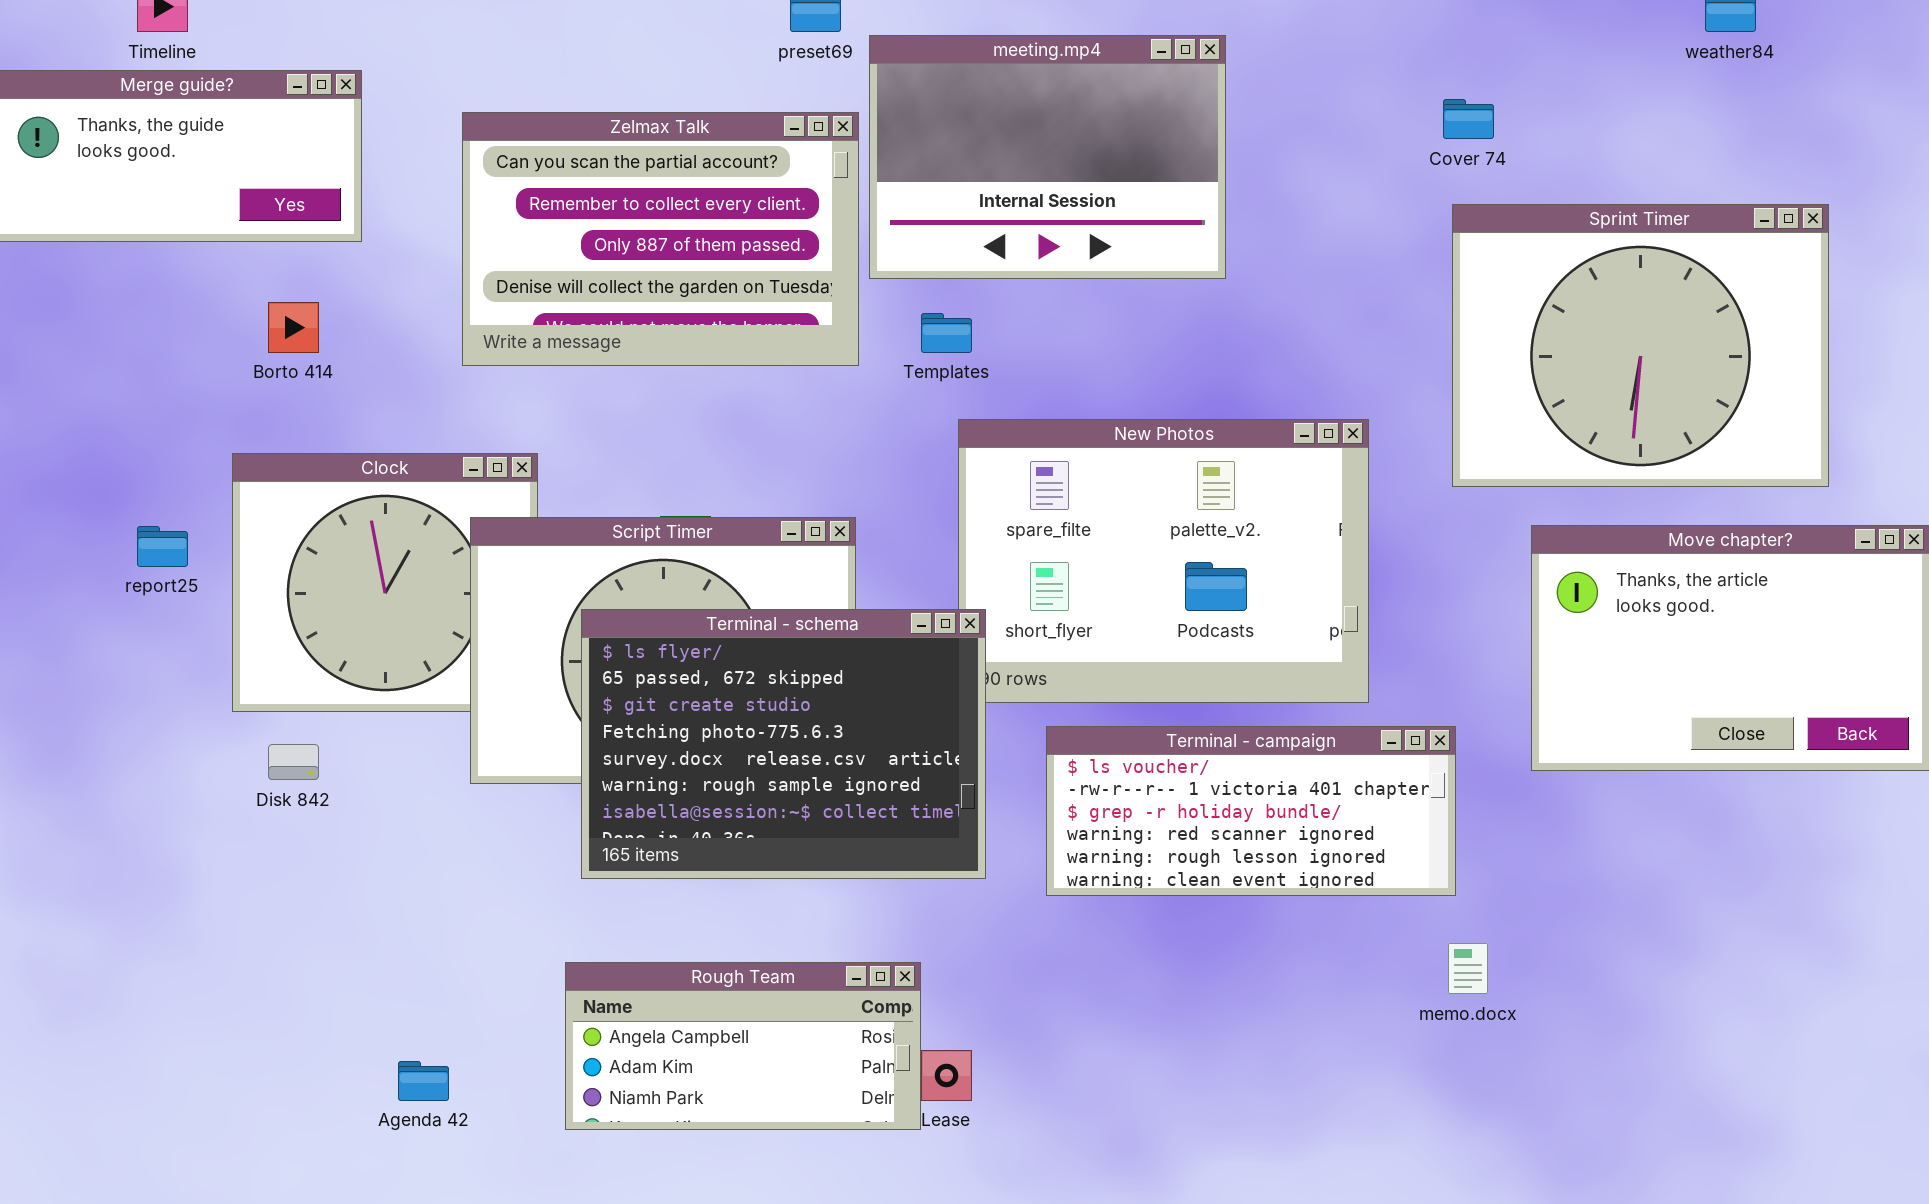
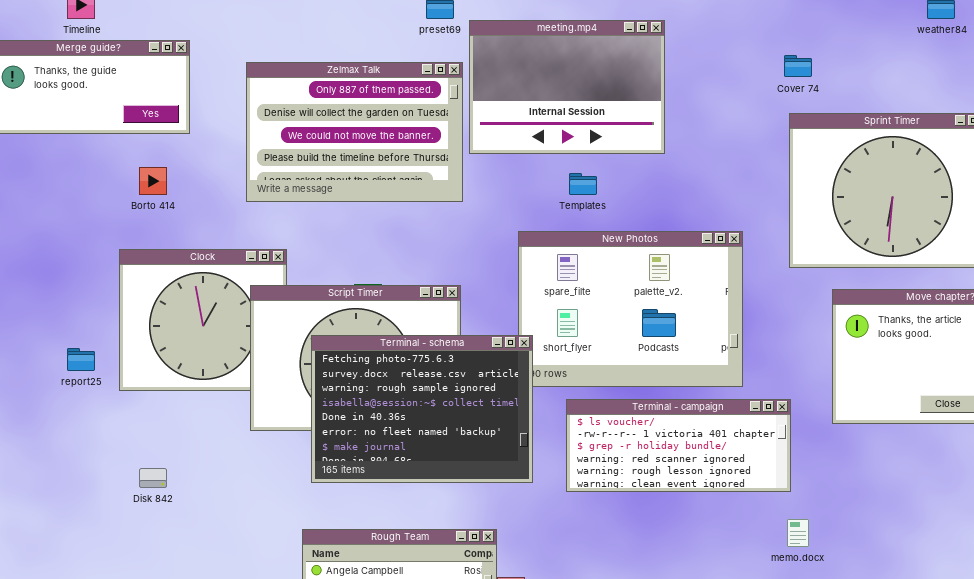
Zelmax Talk: [462,112,859,366] -> [246,62,463,202], scrolled down 2 rows
Templates: [921,313,972,353] -> [569,173,597,195], moved
report25: [137,526,188,567] -> [67,348,95,371], moved
Terminal - schema: [581,609,986,879] -> [311,335,533,483], scrolled down 3 rows
Disk 842: [268,744,319,780] -> [139,468,167,488], moved

